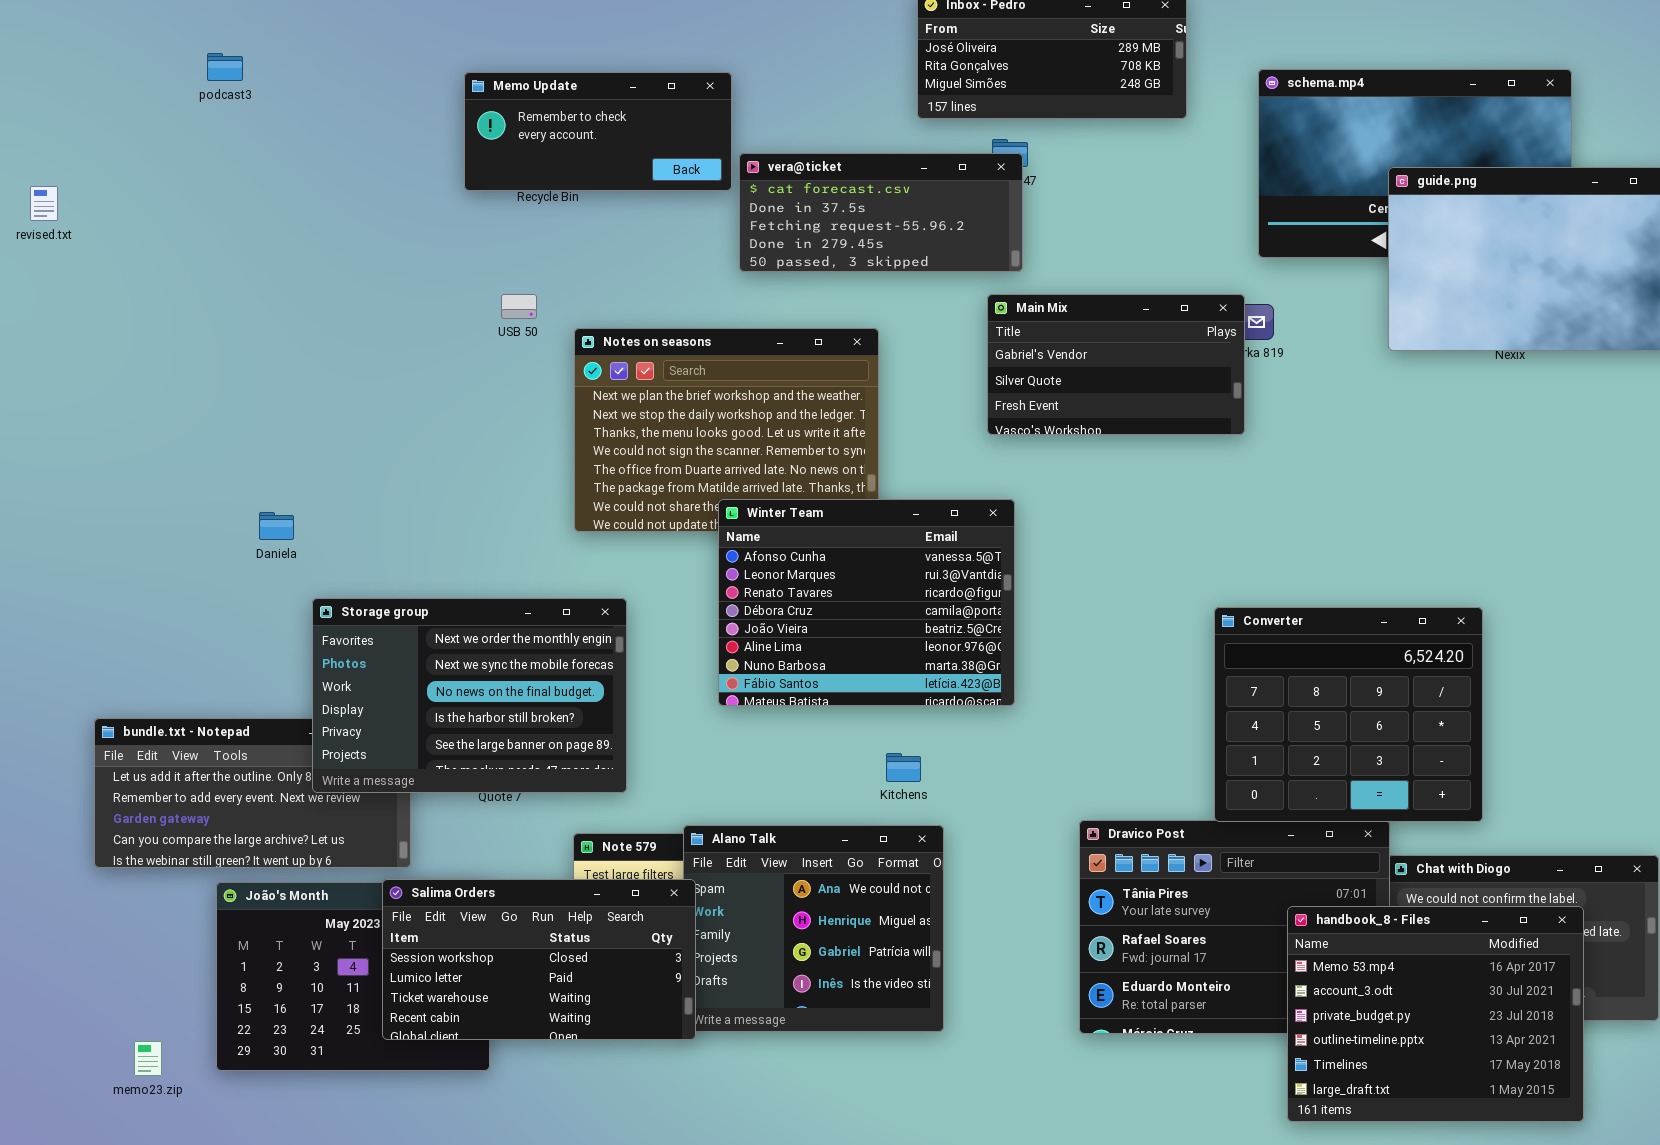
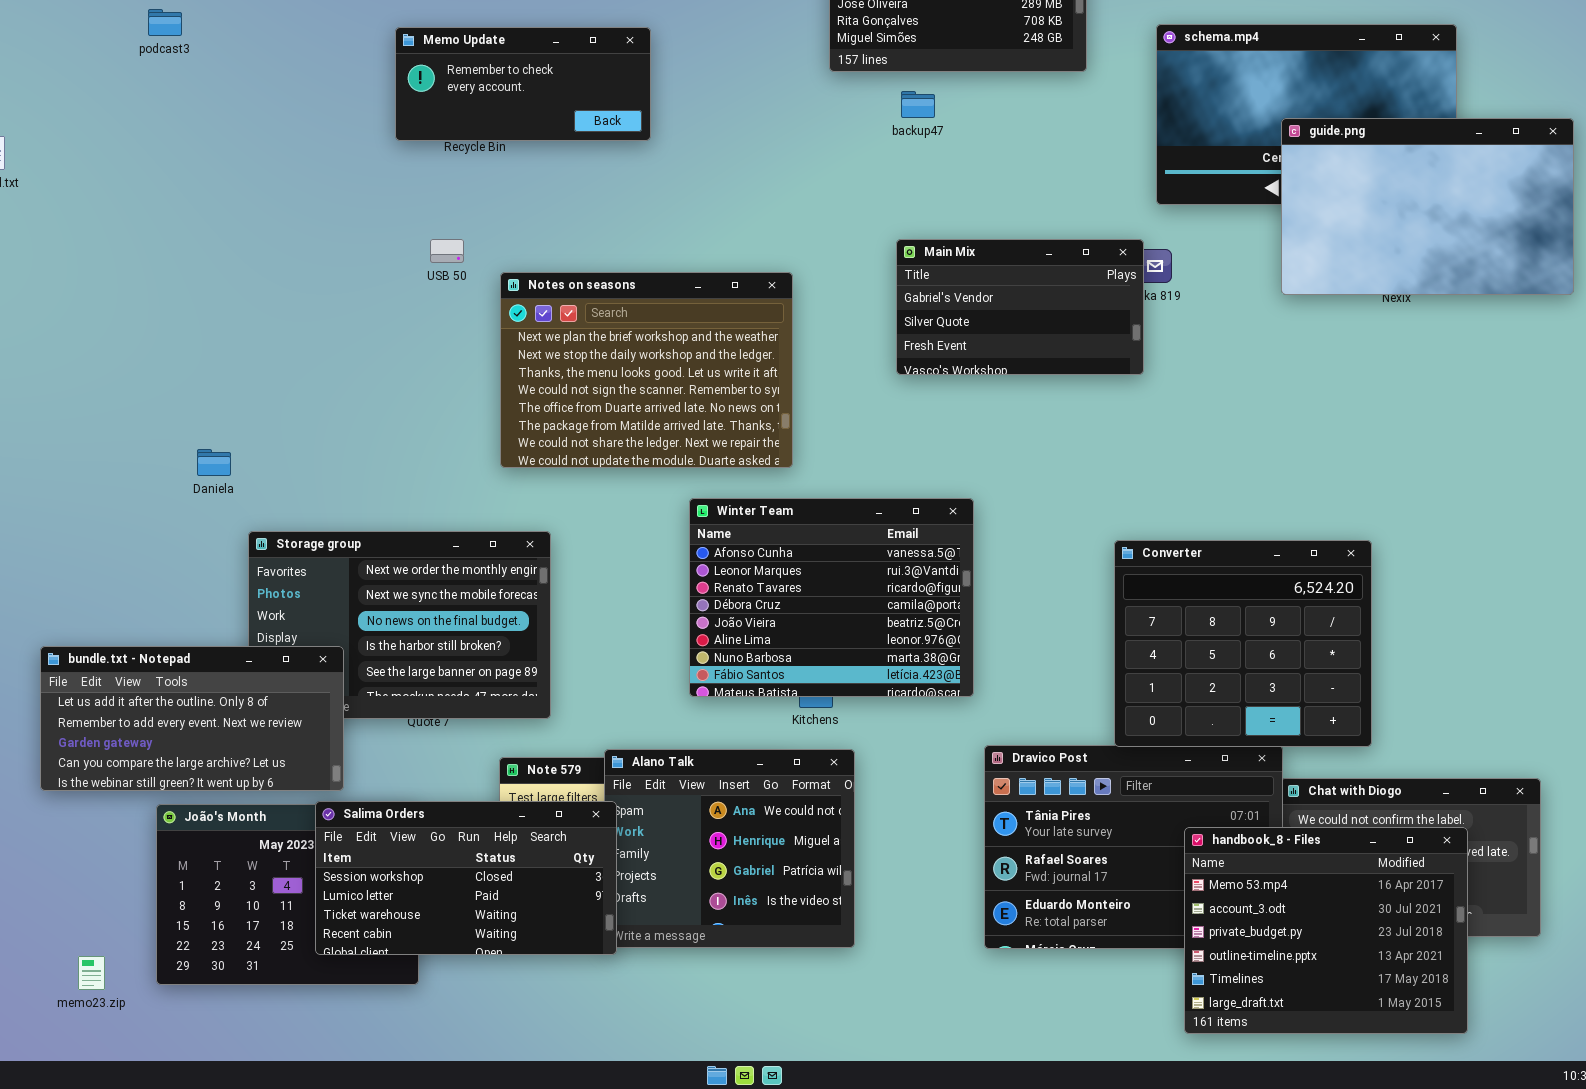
vera@ticket: [739,153,1023,272] -> none, closed
Winter Team: [718,499,1015,706] -> [689,498,974,697], moved
bundle.txt - Notepad: [94,718,411,868] -> [40,646,344,791], raised

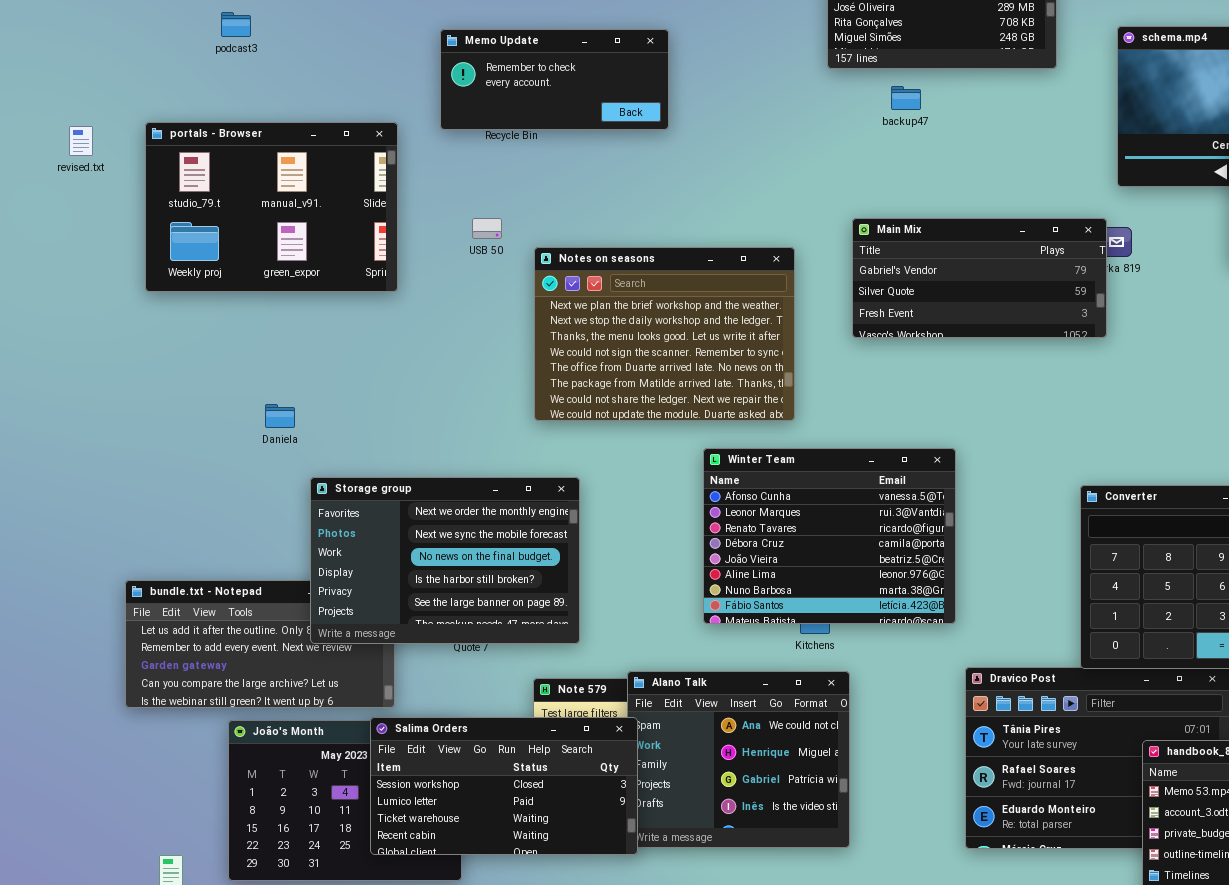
portals - Browser: none -> [145,122,398,292], opened
Main Mix: [896,239,1144,375] -> [852,218,1107,338], resized
Storage group: [248,531,551,719] -> [310,477,580,644], raised

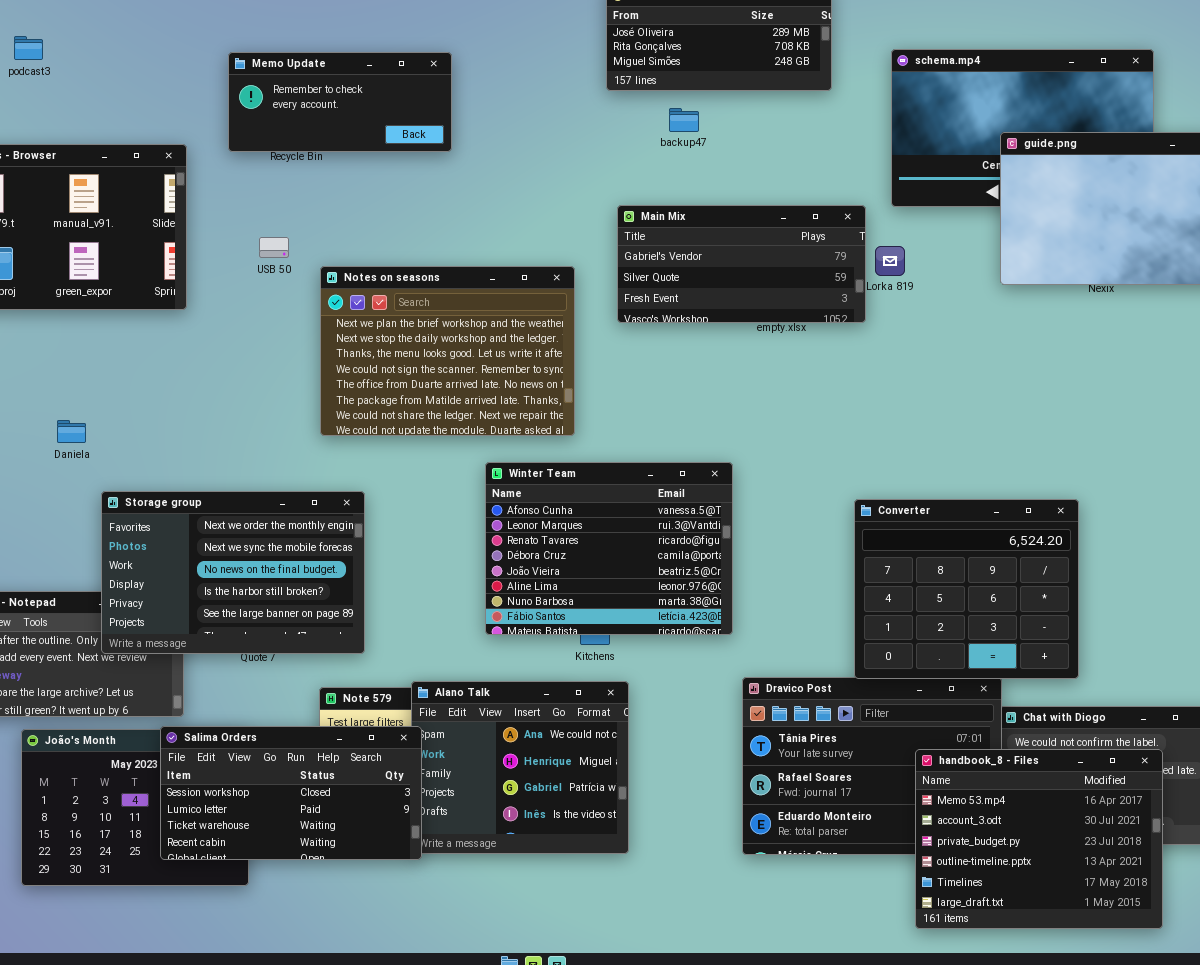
Main Mix: [852,218,1107,338] -> [617,205,866,323], moved

